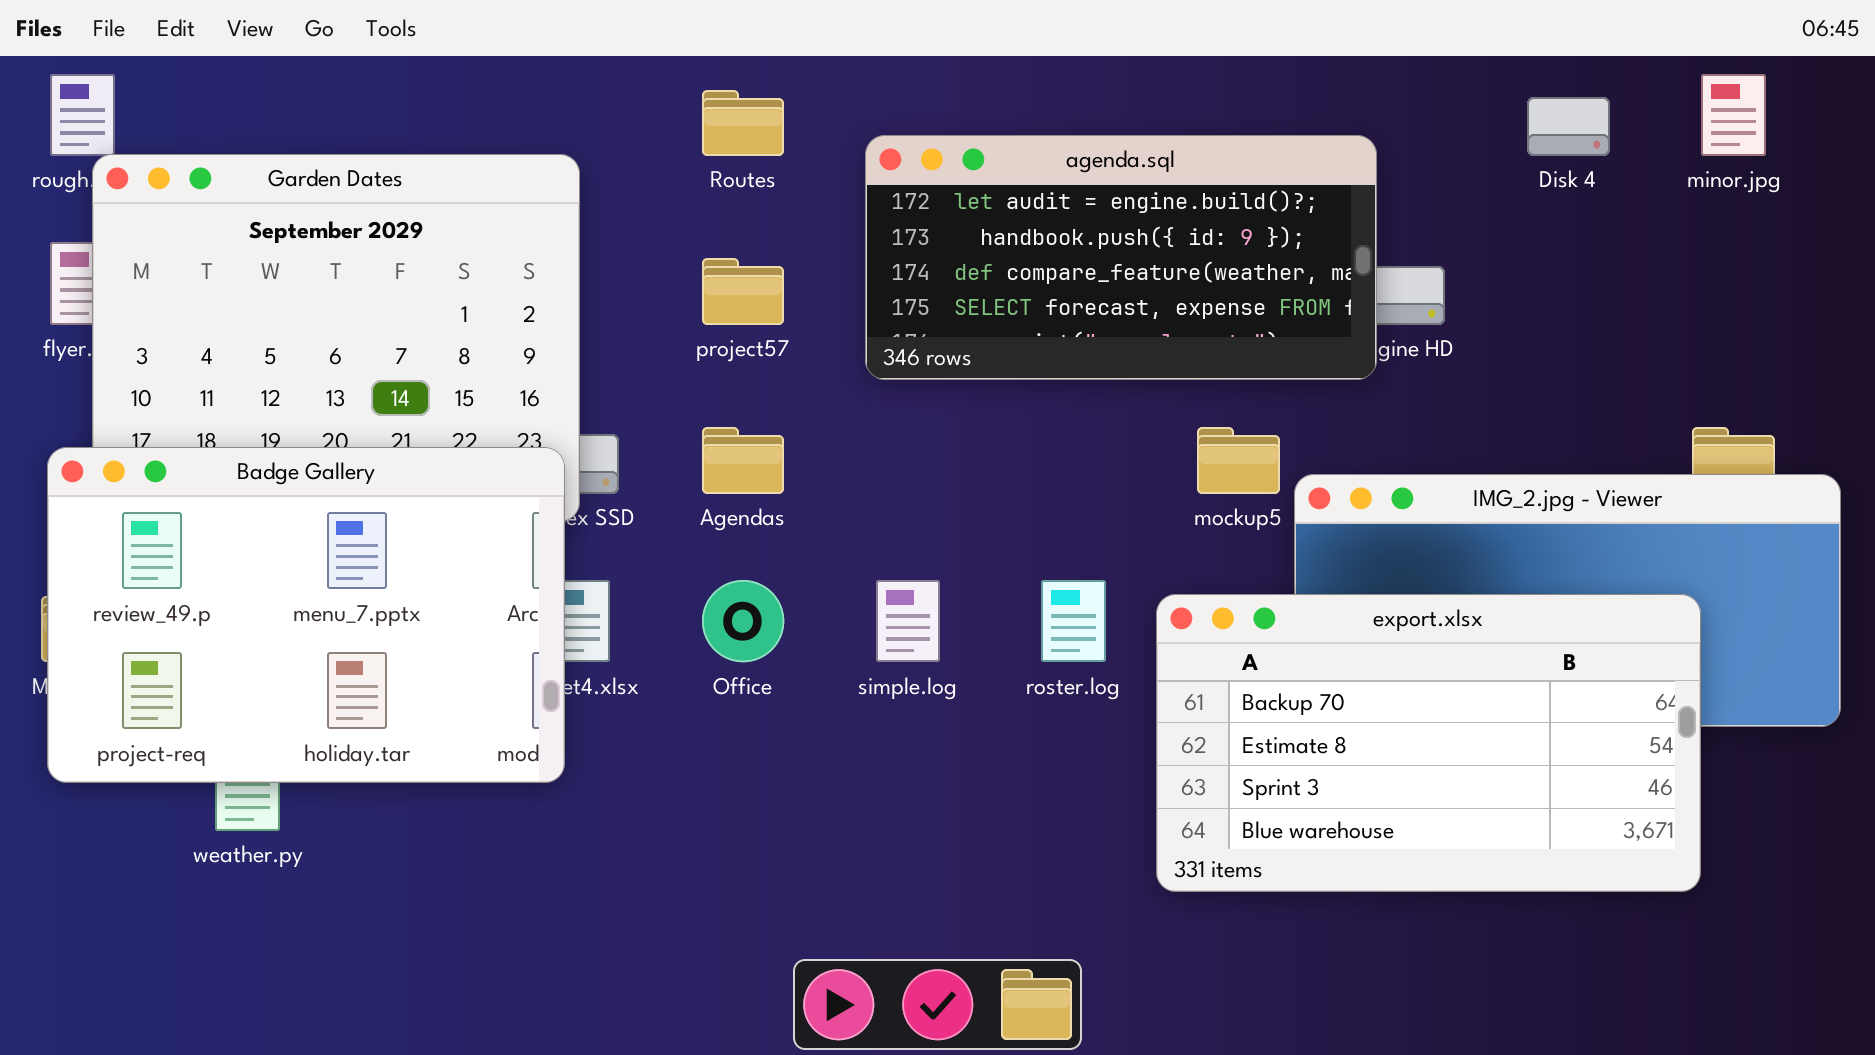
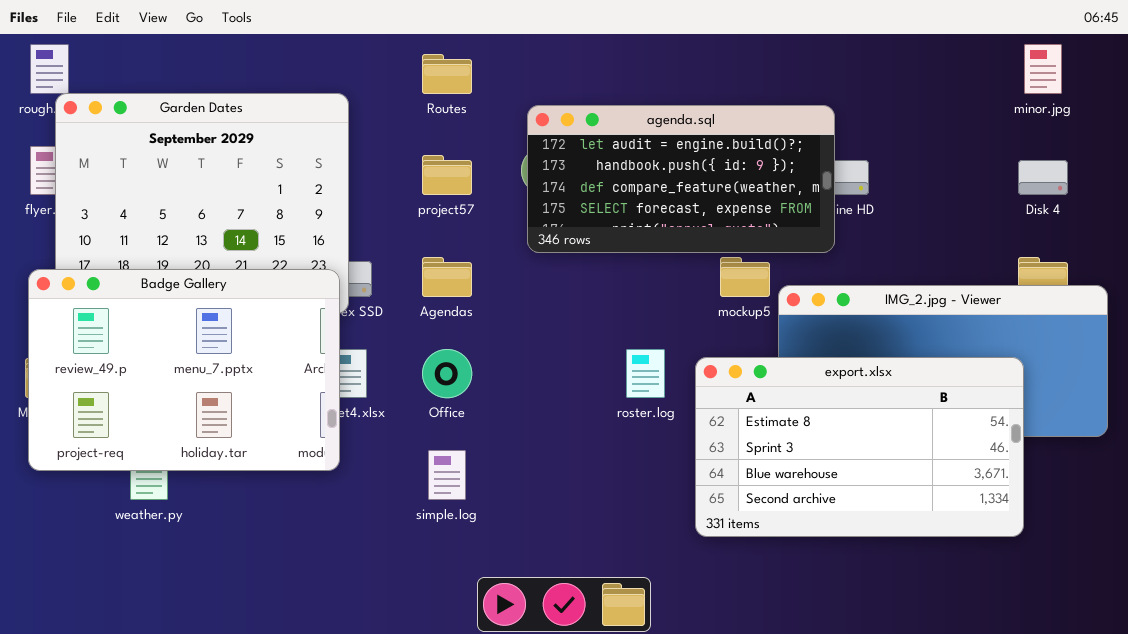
Disk 4: [1527,97,1610,156] -> [1018,160,1068,195], moved
agenda.sql: [865,135,1377,380] -> [527,105,835,253], moved
simple.log: [876,580,940,662] -> [428,450,466,500], moved
export.xlsx: [1156,594,1701,892] -> [695,357,1024,537], scrolled down 1 row

